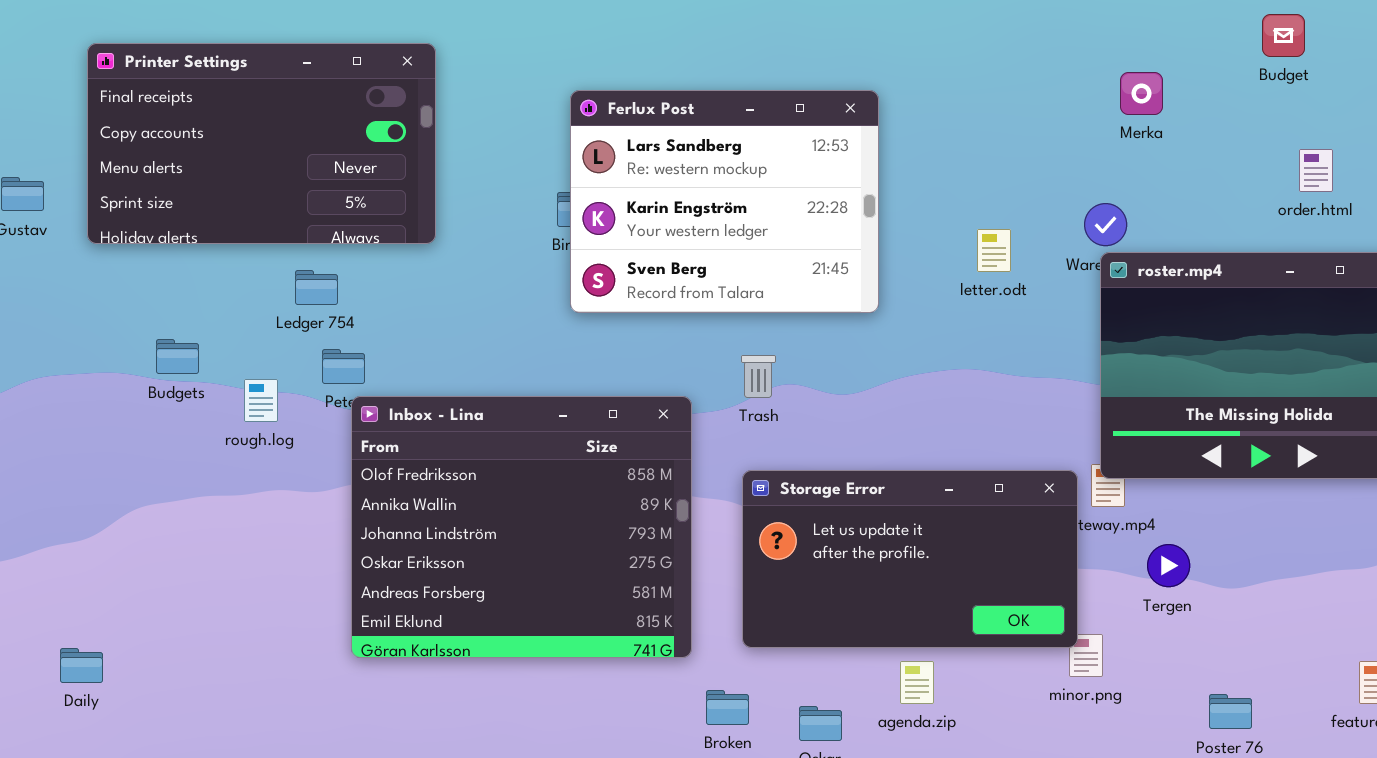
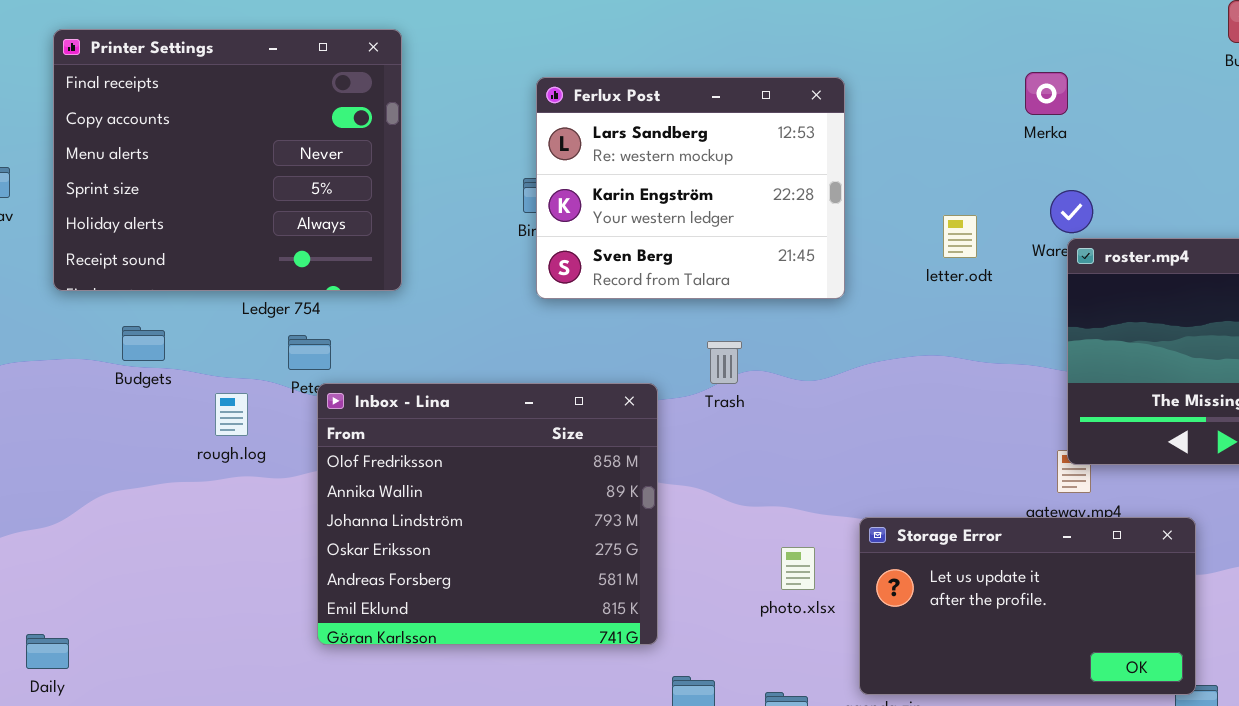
Printer Settings: [87,43,436,244] -> [53,29,402,291], resized
Merka: [1120,72,1163,115] -> [1025,72,1068,115], moved
rough.log: [244,379,278,422] -> [215,393,248,436], moved
Storage Error: [742,470,1078,648] -> [859,517,1196,695], moved

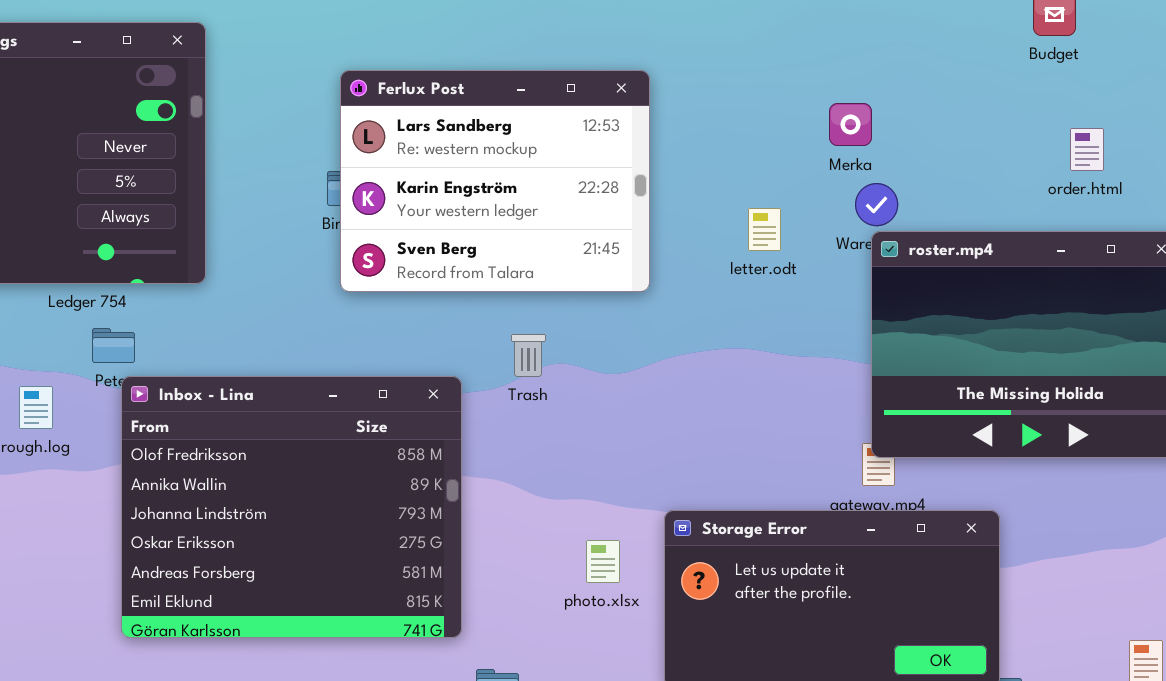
Merka: [1025,72,1068,115] -> [829,103,872,146], moved

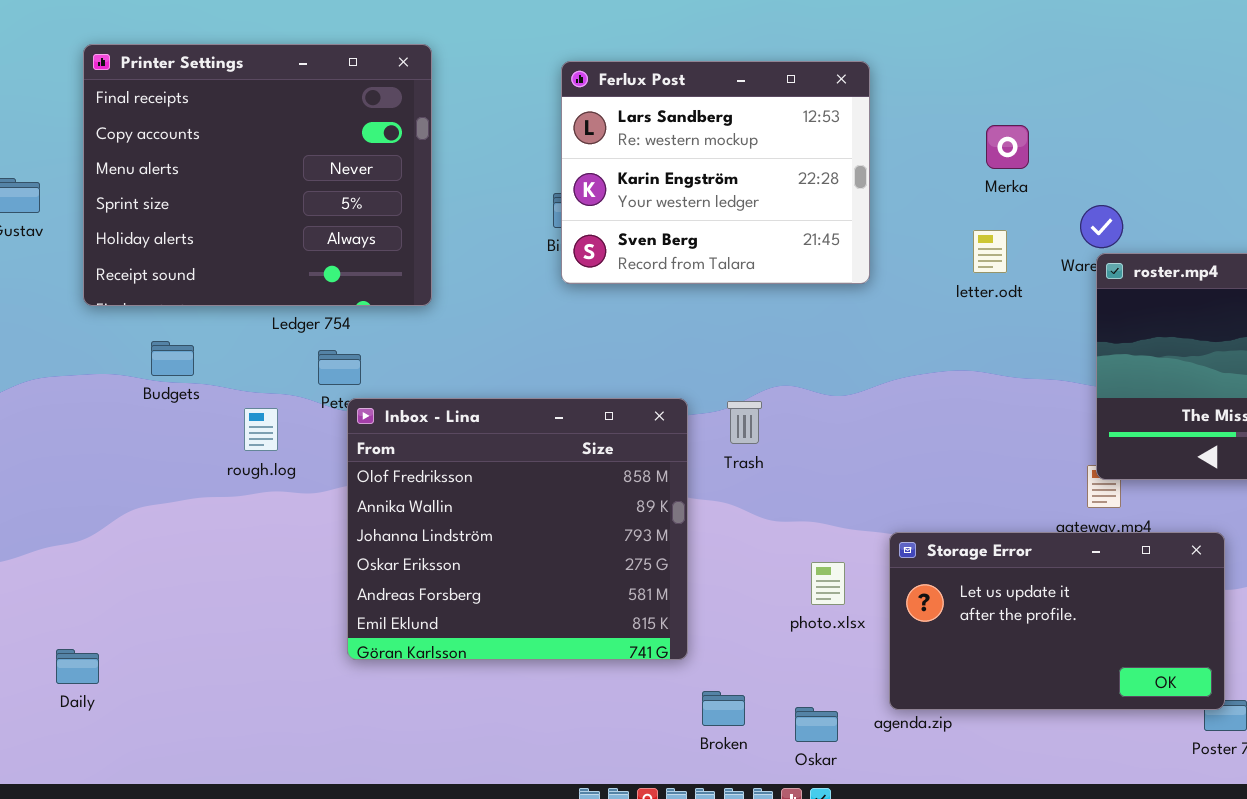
Ferlux Post: [340,70,650,292] -> [561,61,870,284], moved
Merka: [829,103,872,146] -> [986,125,1029,169], moved
Trash: [511,334,546,377] -> [727,401,762,444], moved

